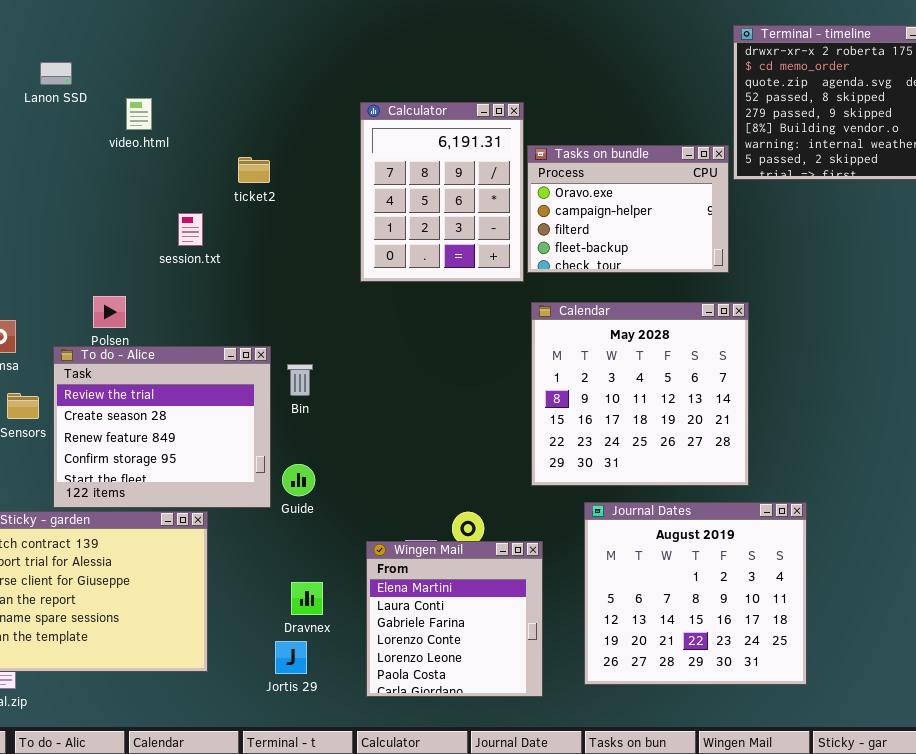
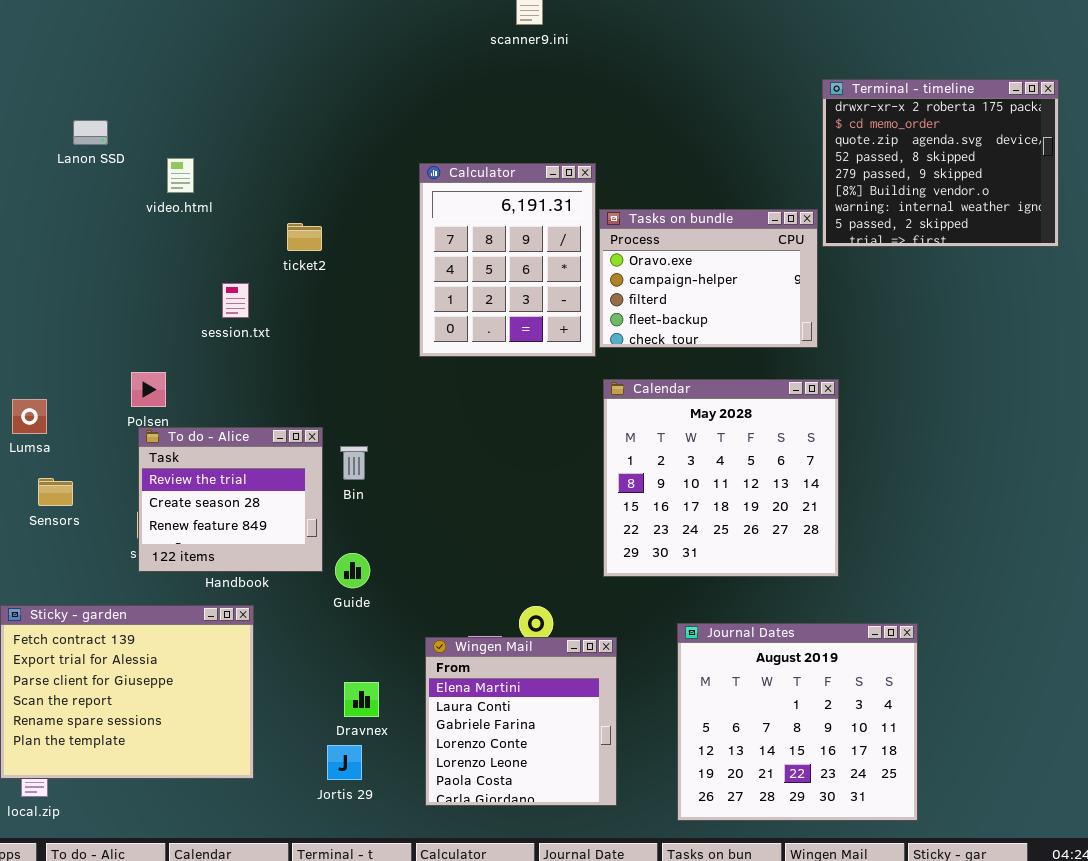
To do - Alice: [53,346,271,508] -> [138,427,323,572], resized
Journal Dates: [584,502,807,685] -> [677,623,918,821], moved

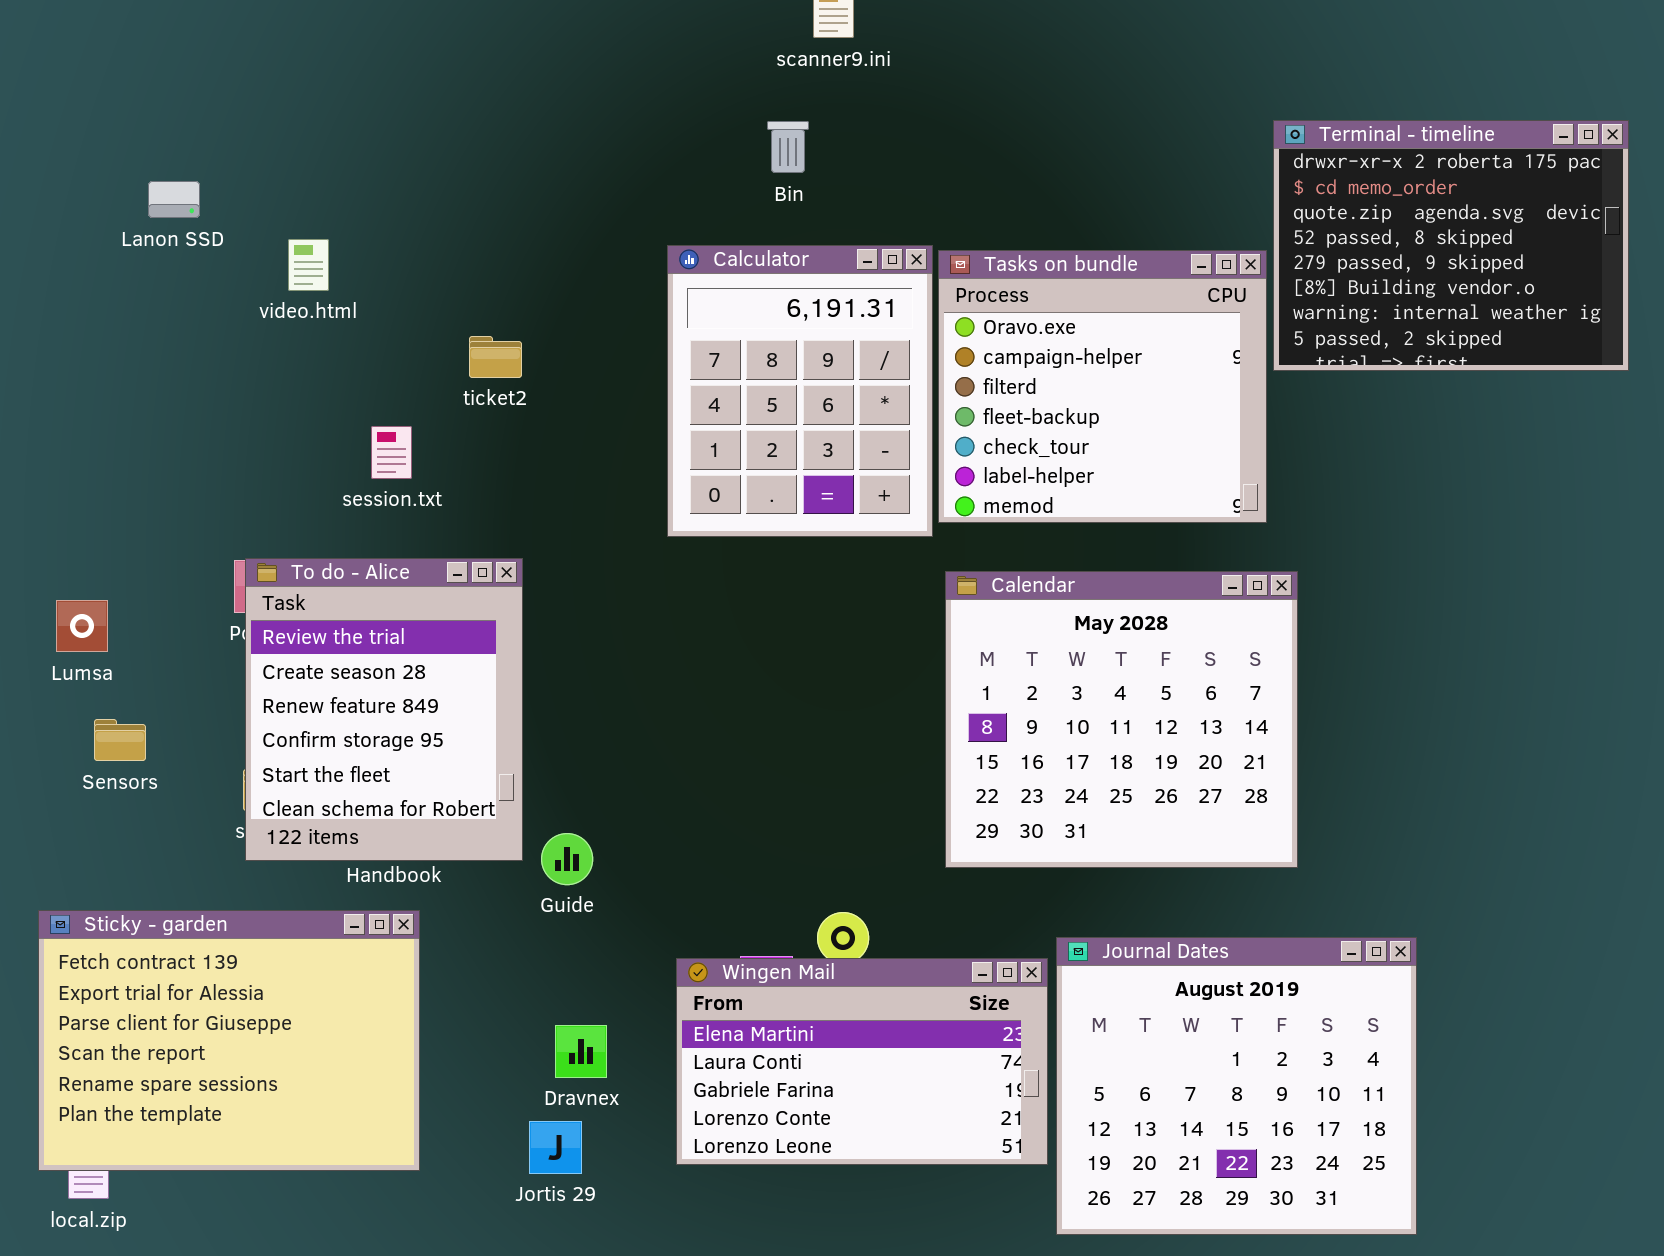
Tasks on bundle: [599,209,818,348] -> [938,250,1267,523], resized
To do - Alice: [138,427,323,572] -> [245,558,523,861], resized
Bin: [340,446,368,480] -> [767,121,809,173], moved
Wingen Mail: [425,637,617,806] -> [676,958,1048,1165], resized

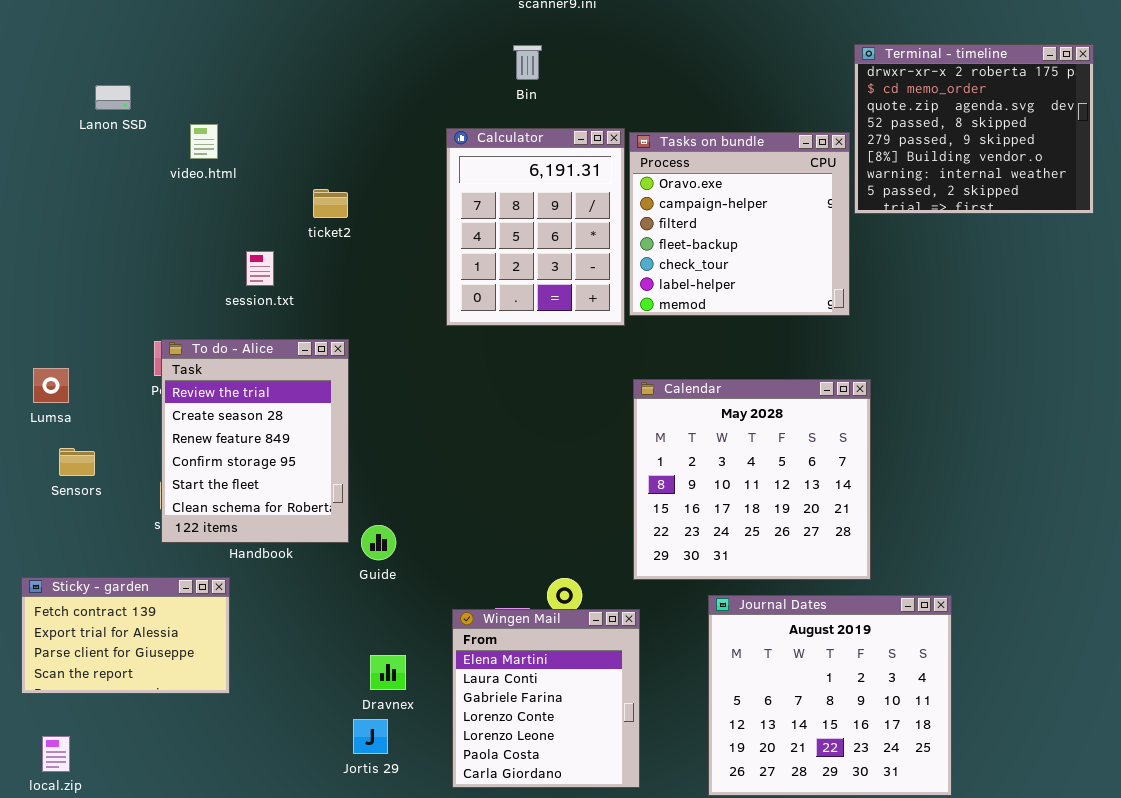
Calendar: [945,571,1298,868] -> [633,379,871,580], moved
Sticky - garden: [38,910,420,1171] -> [21,577,230,694], resized
Wingen Mail: [676,958,1048,1165] -> [452,609,640,788], resized

